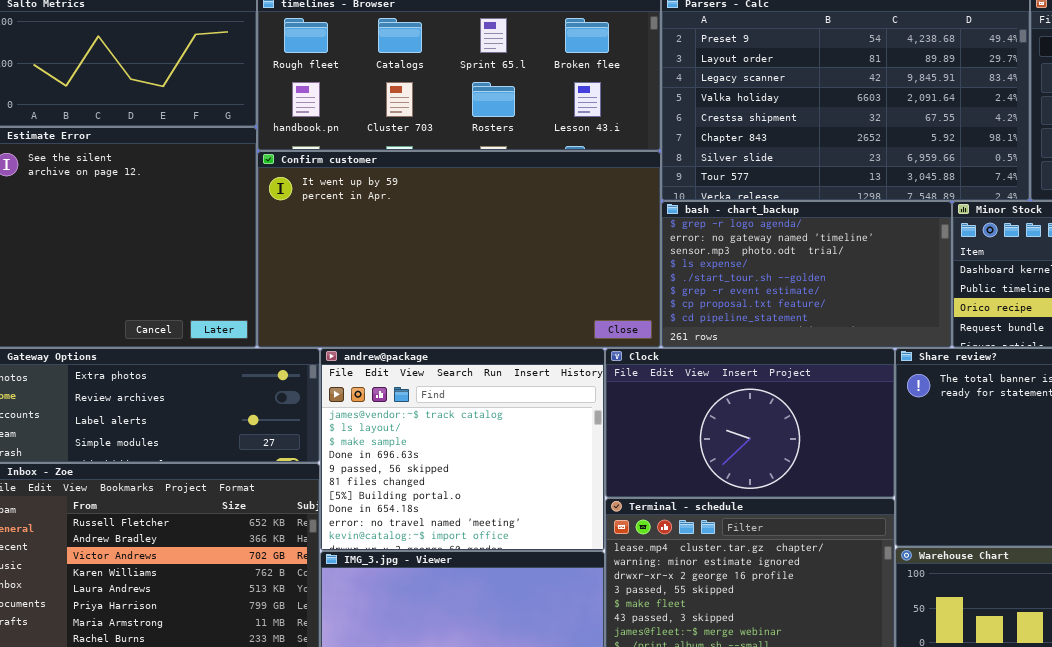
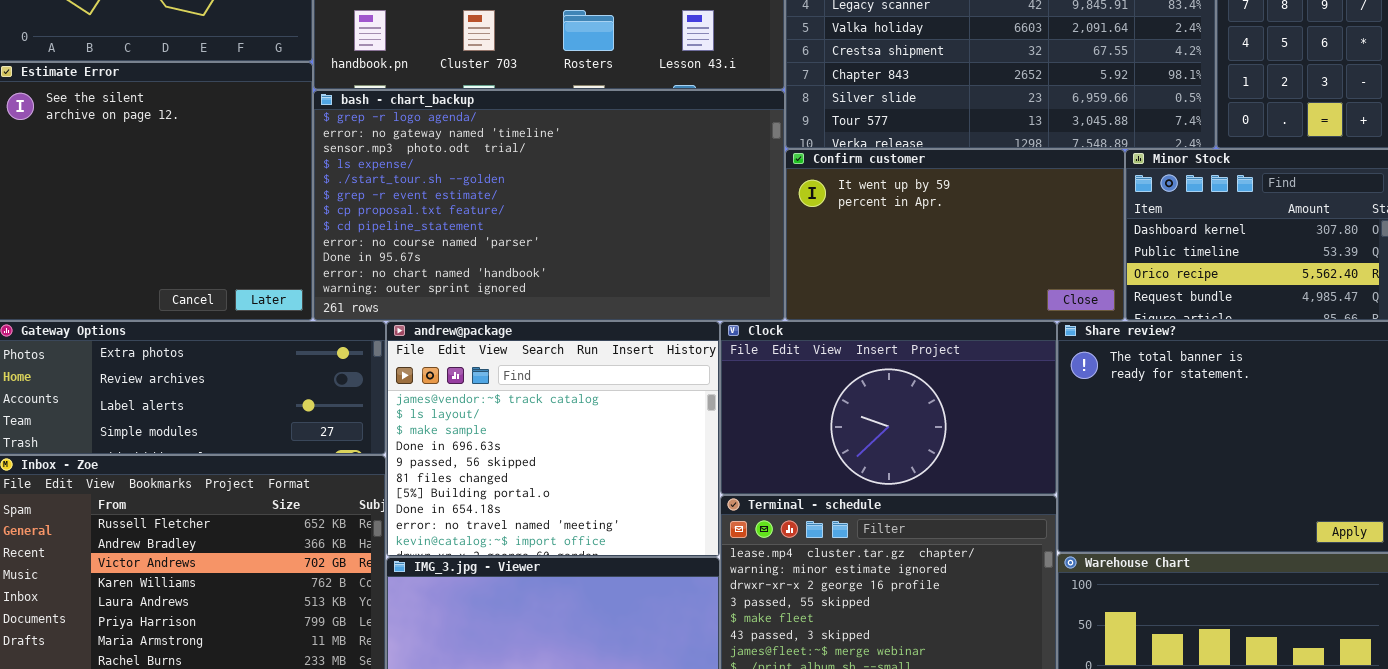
Confirm customer: [257,151,661,348] -> [785,149,1125,321], moved, resized
bash - chart_backup: [661,201,952,348] -> [313,90,785,321], moved, resized

